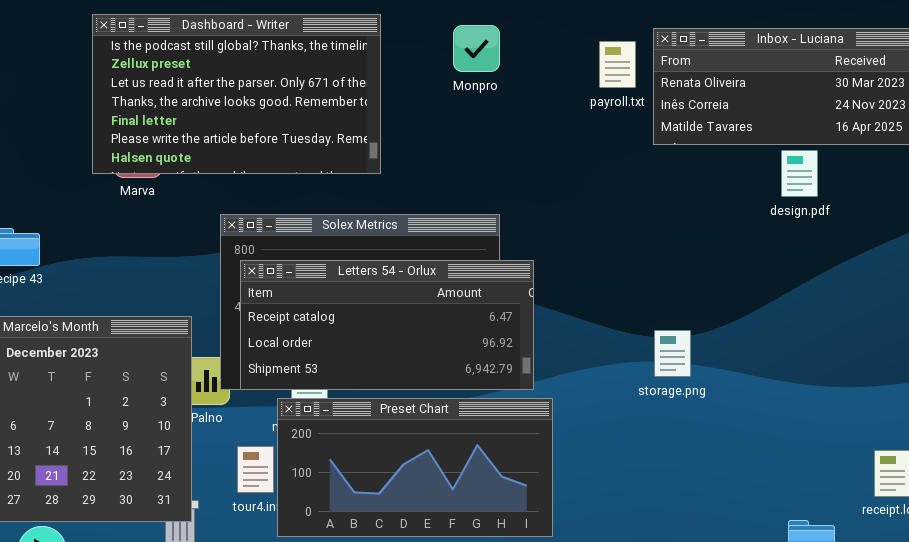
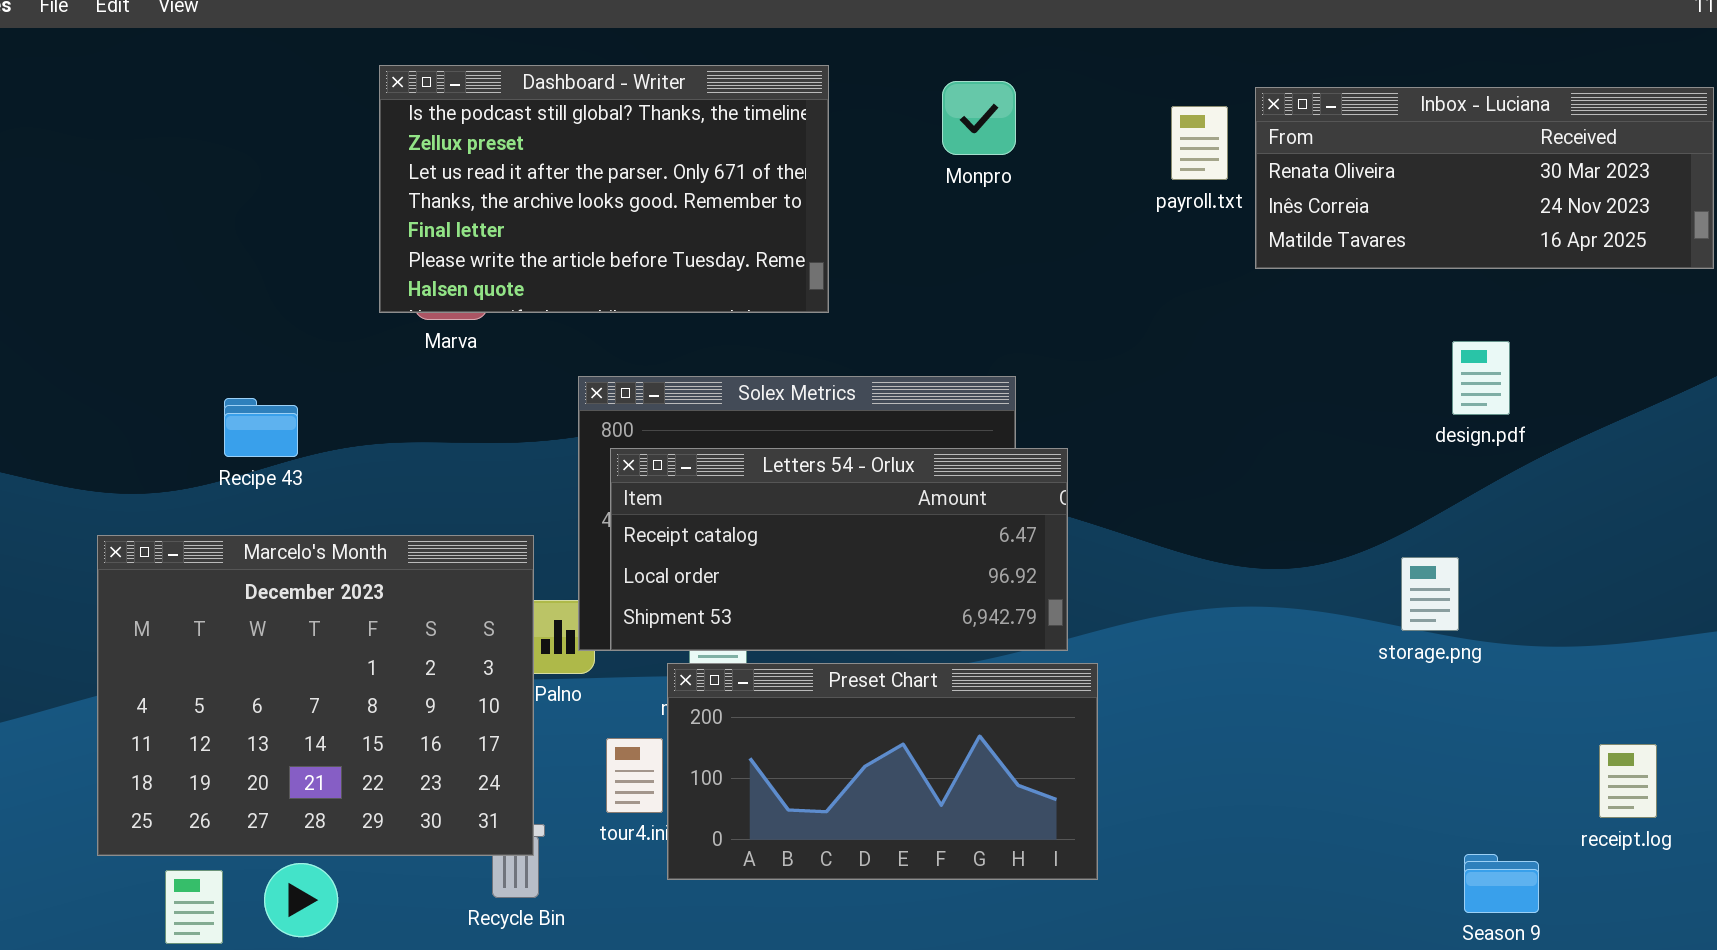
design.pdf: [781,150,818,197] -> [1452,341,1510,415], moved
storage.png: [654,330,691,377] -> [1401,557,1459,631], moved

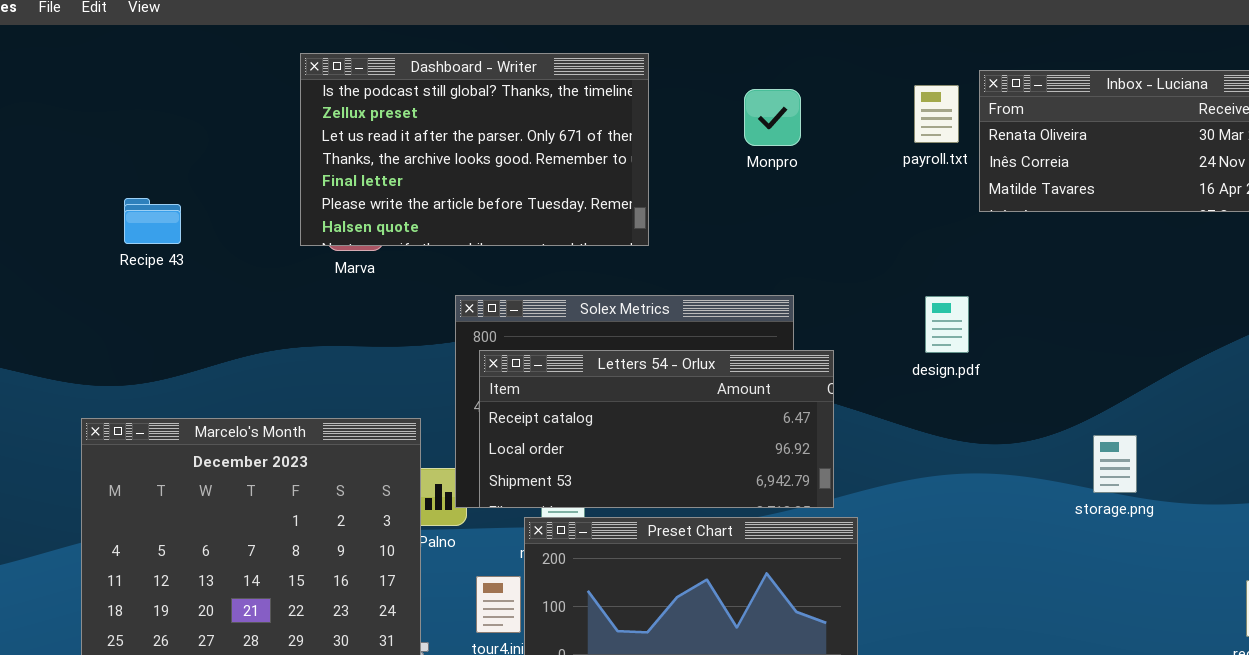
Monpro: [942,81,1016,155] -> [744,89,801,146], moved
design.pdf: [1452,341,1510,415] -> [925,296,969,353], moved
Recipe 43: [224,398,298,457] -> [124,198,181,244], moved

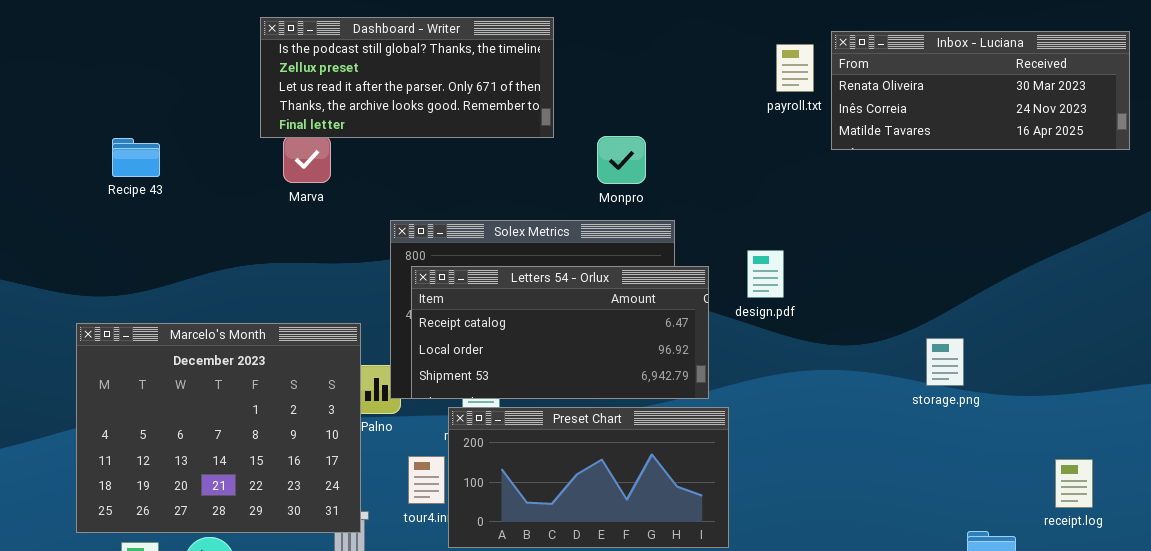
Dashboard - Writer: [300,53,649,246] -> [260,17,554,138], resized
Monpro: [744,89,801,146] -> [597,136,646,184], moved
design.pdf: [925,296,969,353] -> [747,250,784,298], moved

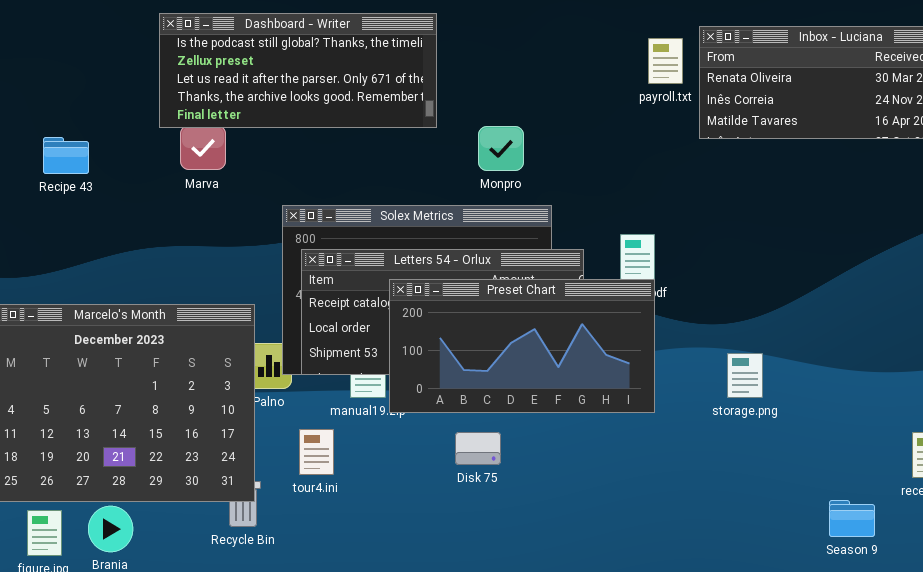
Recipe 43: [112,138,160,177] -> [43,137,89,174], moved
storage.png: [926,338,964,386] -> [727,353,763,398], moved
Preset Chart: [448,407,729,548] -> [389,279,655,413], moved

